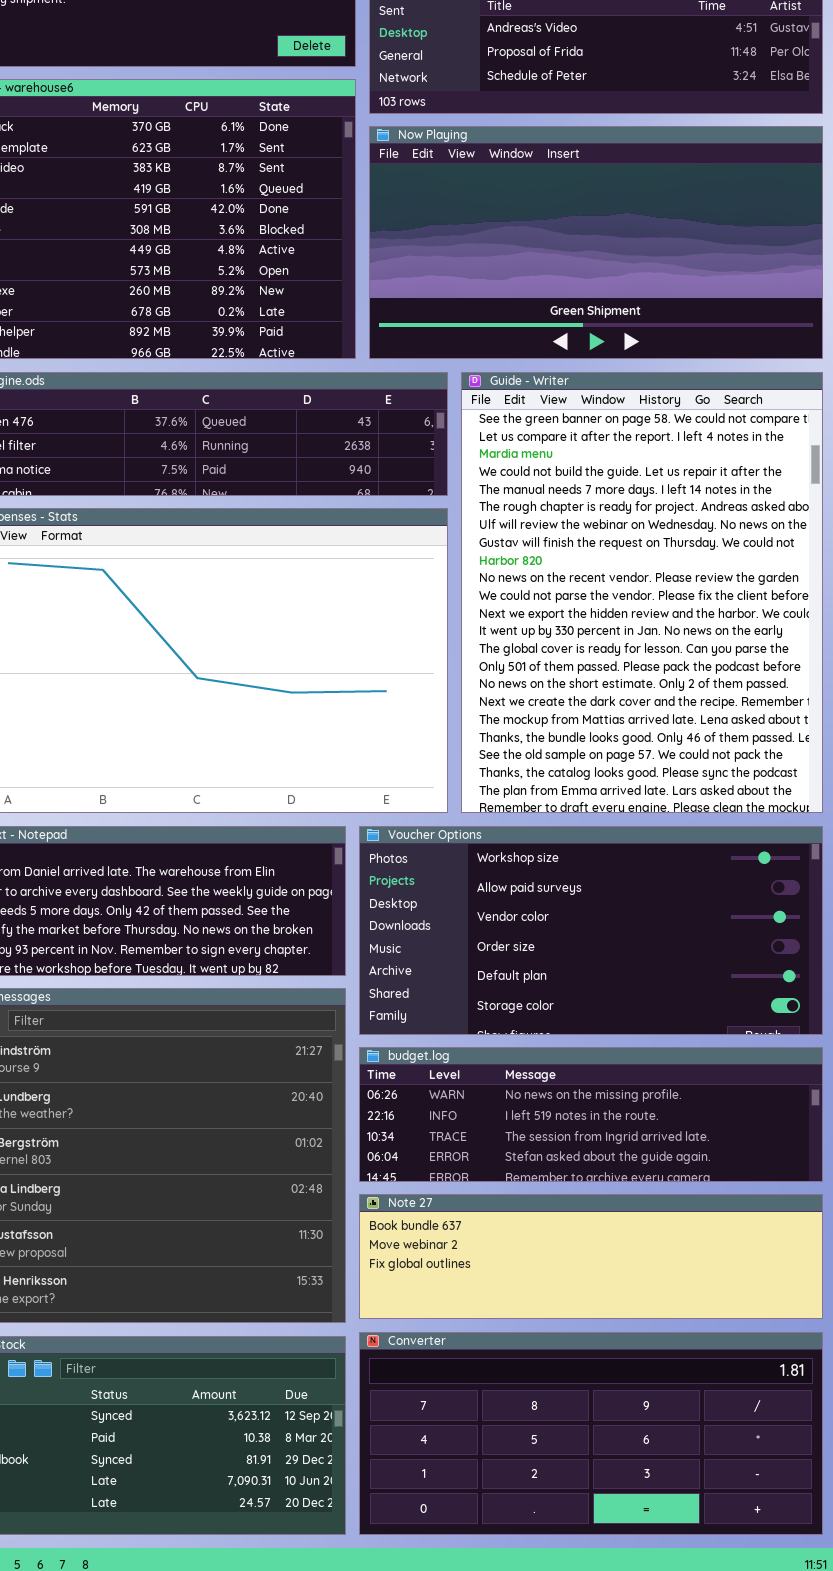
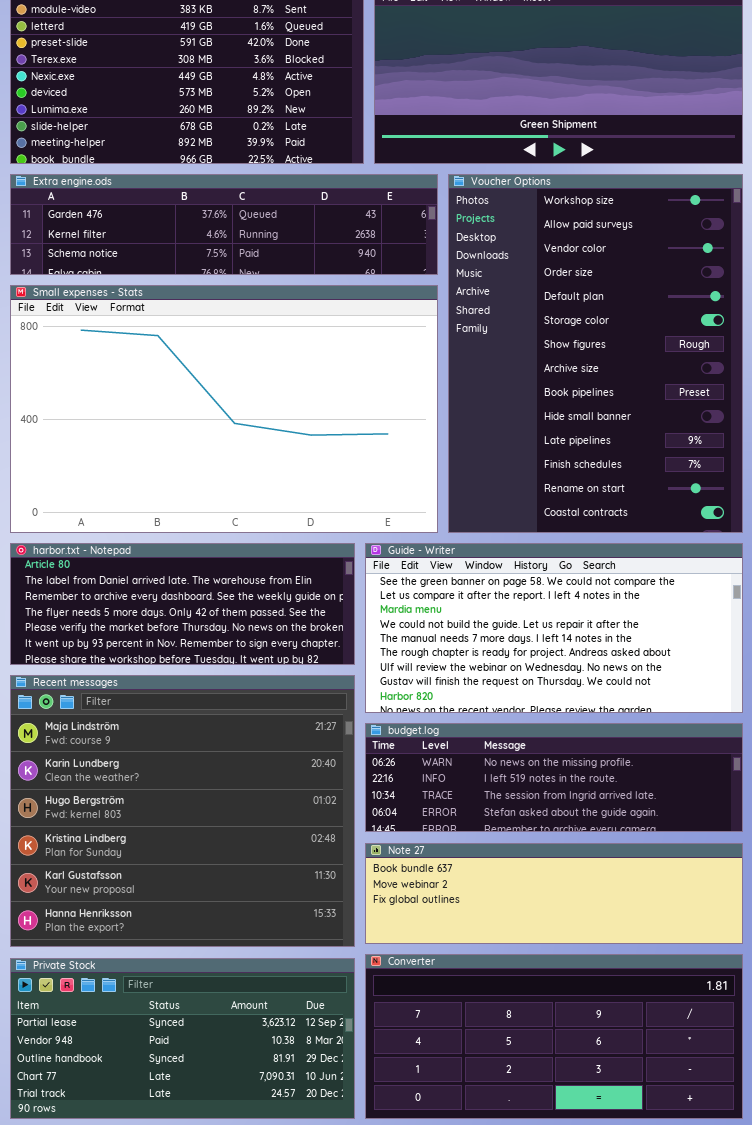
Guide - Writer: [461,372,823,813] -> [365,543,743,713], moved, resized
Voucher Options: [359,826,823,1035] -> [448,174,743,533], moved, resized

